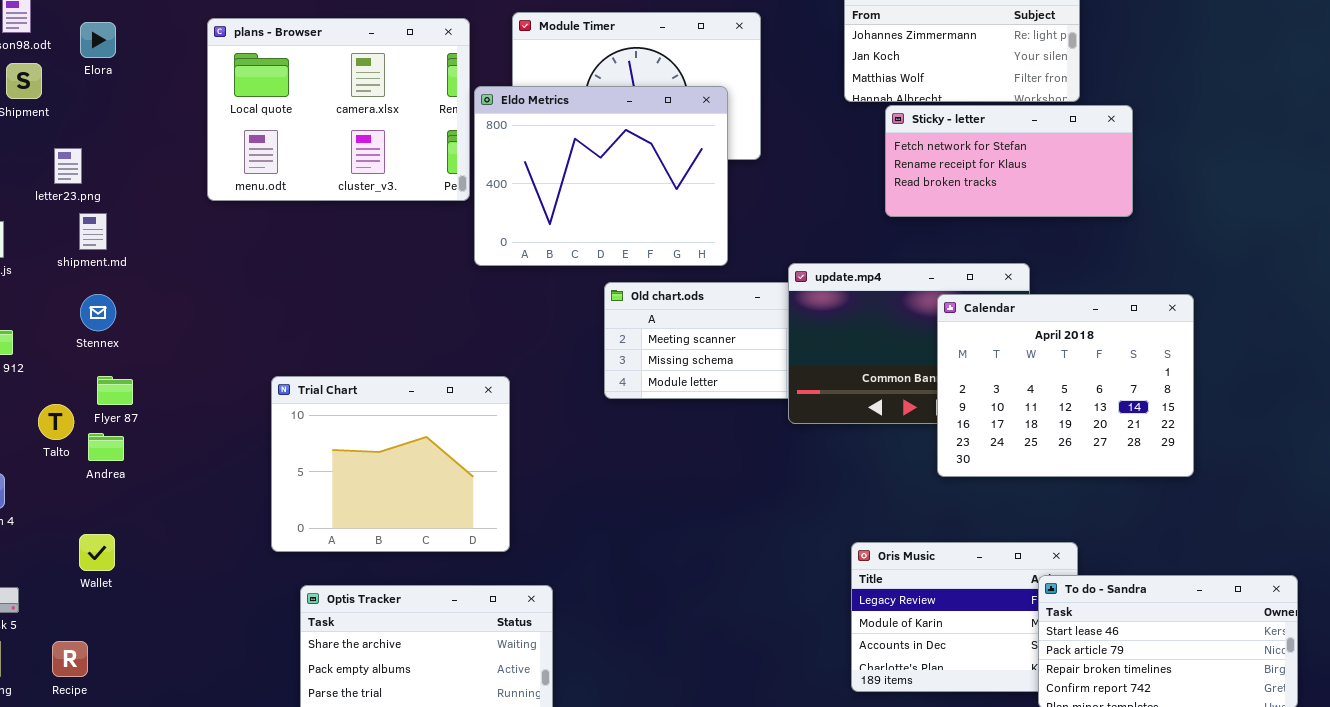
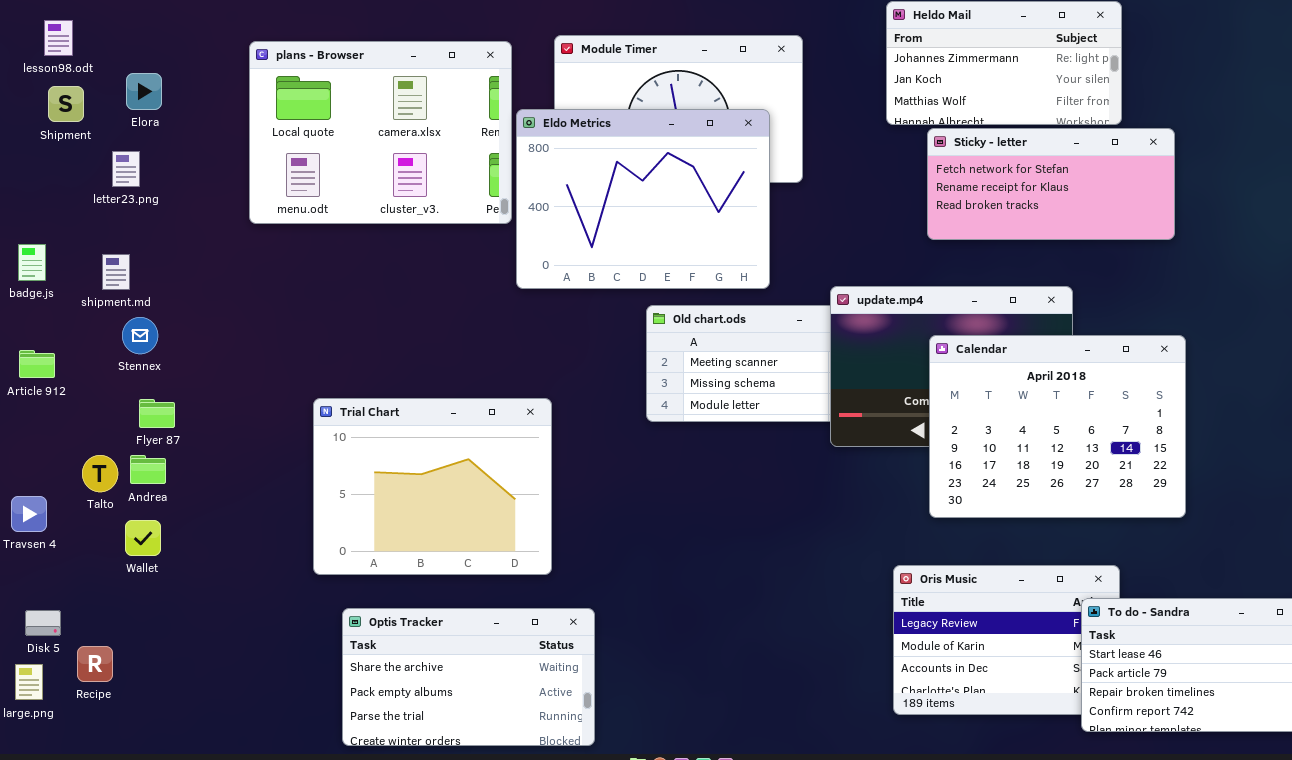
Elora: [80,22,116,58] -> [126,73,162,110], moved
letter23.png: [54,148,82,184] -> [112,151,140,187], moved
shipment.md: [79,213,107,250] -> [102,254,130,290], moved
Calendar: [937,294,1194,477] -> [929,335,1186,518], moved
Talto: [38,404,74,440] -> [82,455,118,492], moved
Wallet: [79,534,115,571] -> [125,520,161,556], moved
Recipe: [52,641,88,677] -> [77,646,113,682], moved

